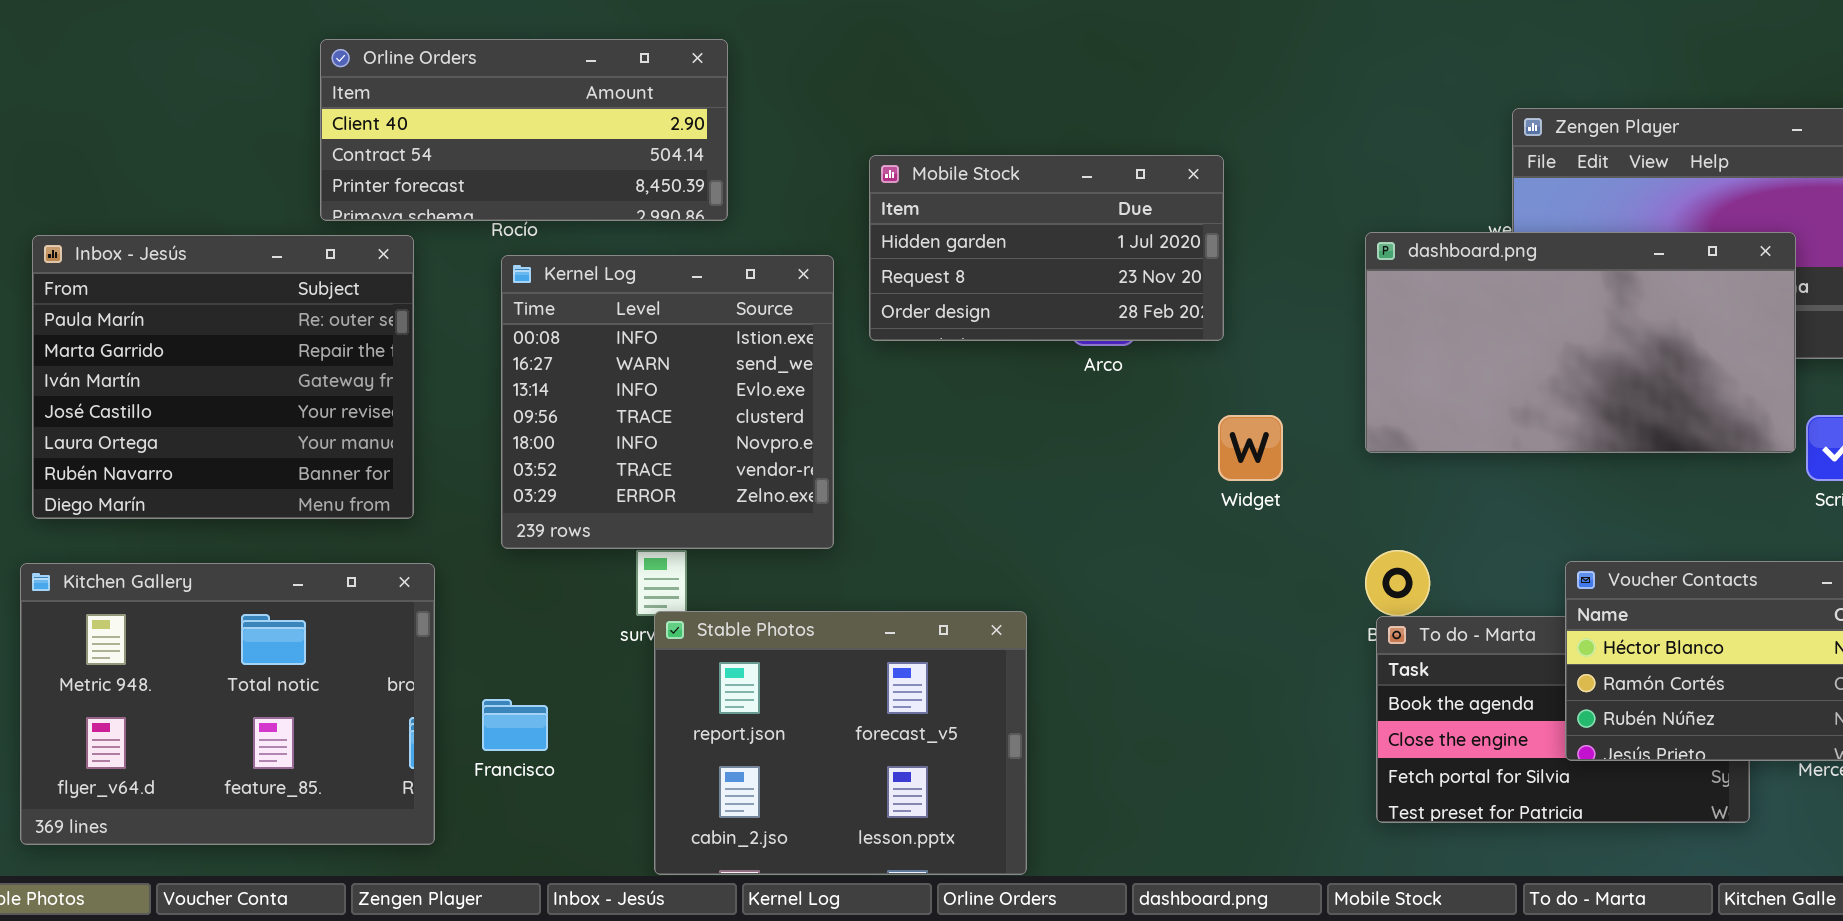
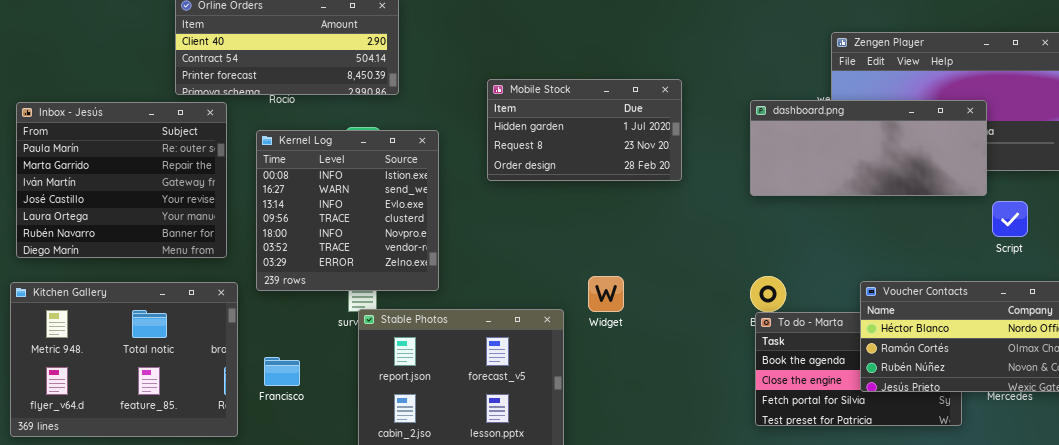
Mobile Stock: [869,155,1224,341] -> [487,79,682,181], moved
dashboard.png: [1365,232,1796,453] -> [750,100,987,196], resized
Kernel Log: [501,255,834,549] -> [256,130,439,291], moved
Widget: [1218,415,1283,481] -> [588,276,624,312], moved

